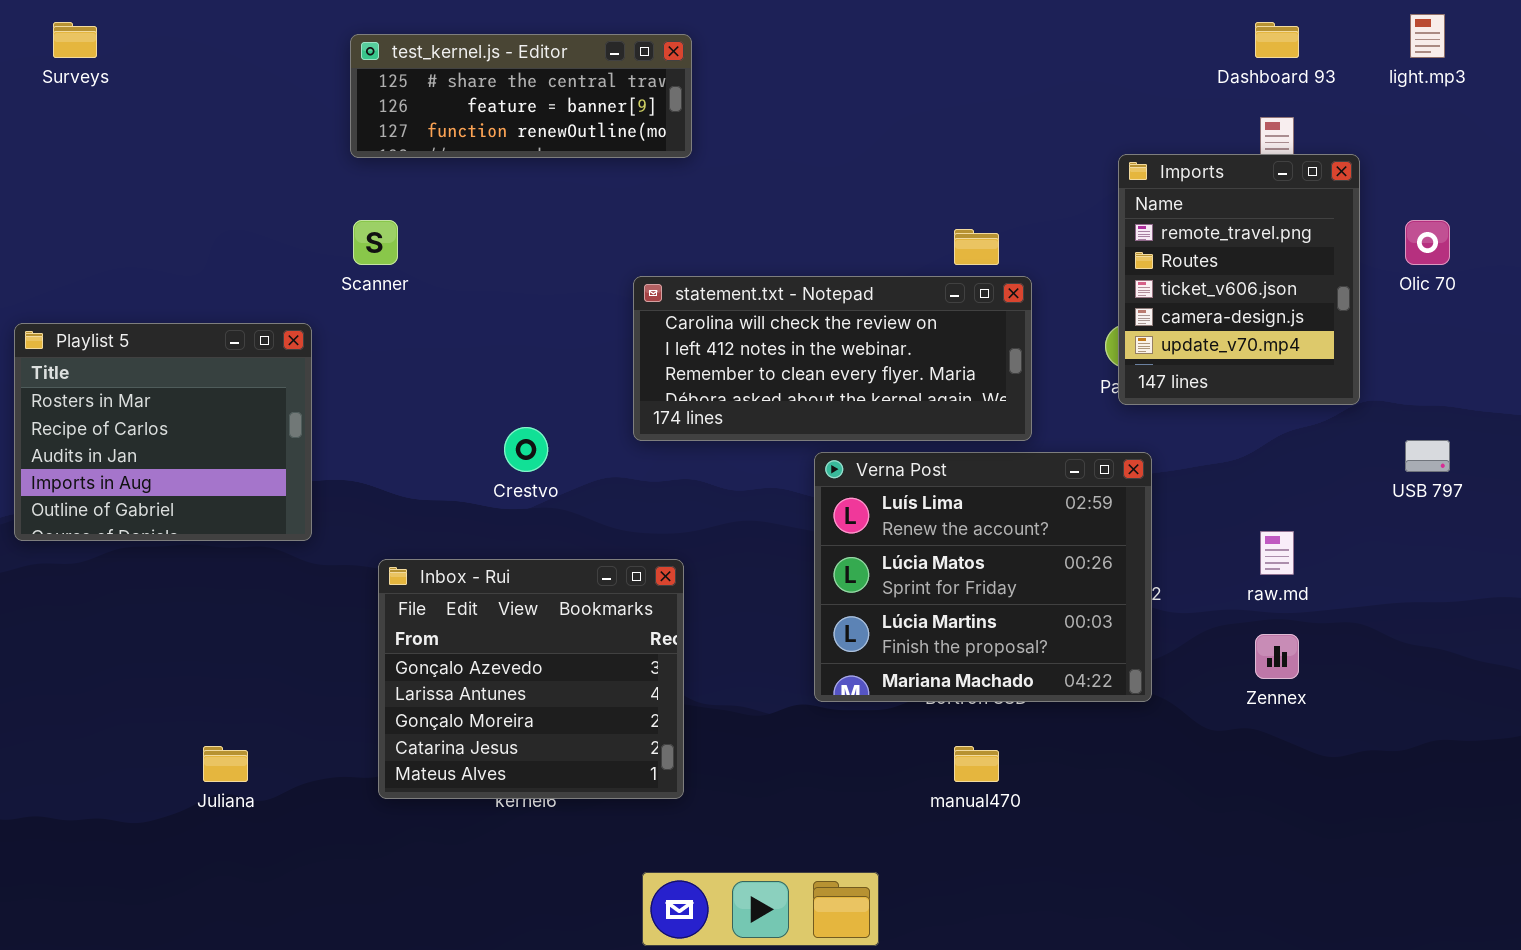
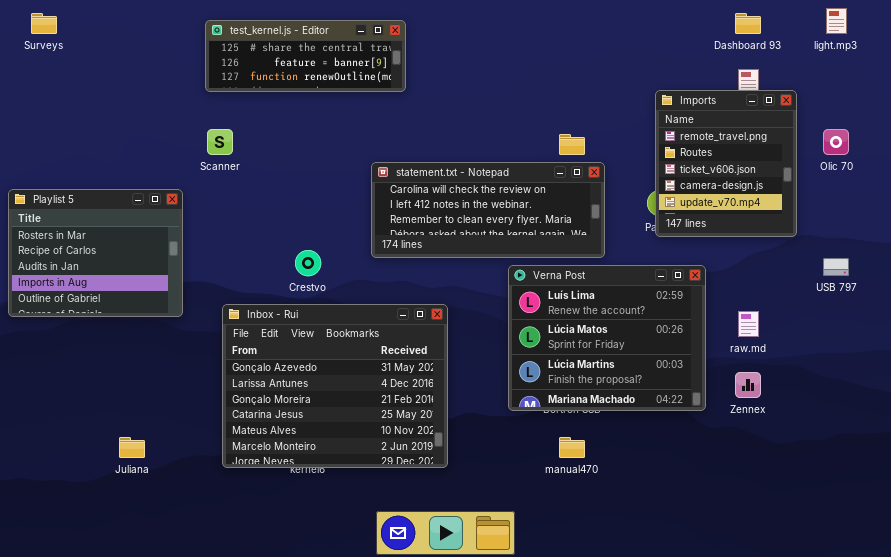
Verna Post: [814,452,1152,702] -> [508,265,706,411], moved
Inbox - Rui: [378,559,684,799] -> [222,304,448,468], resized

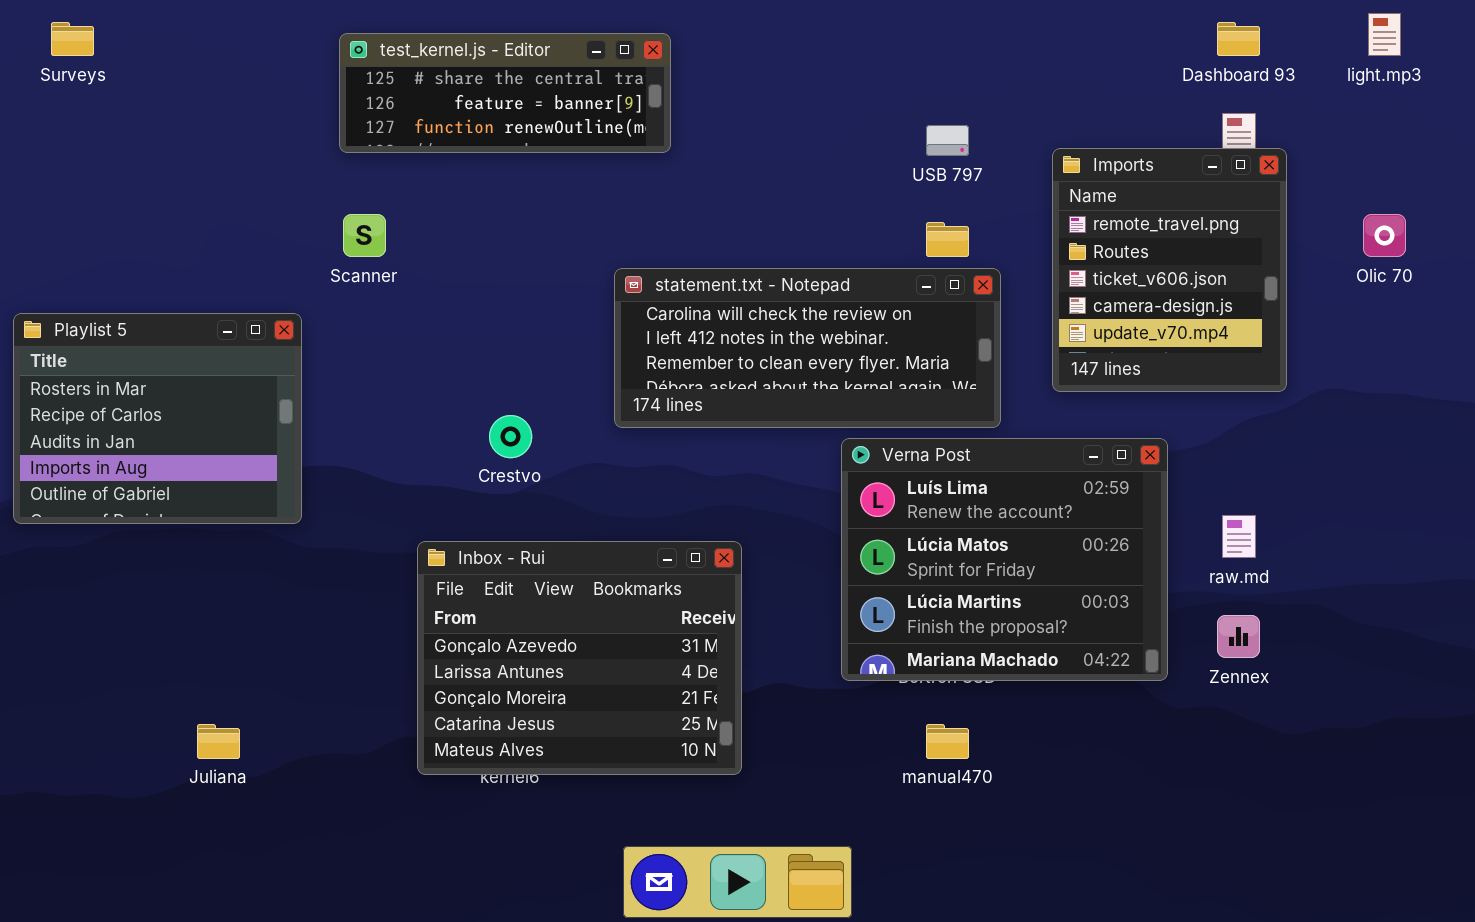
Imports: [655,90,797,237] -> [1052,148,1287,392], moved
USB 797: [823,258,849,276] -> [926,125,969,156], moved
Inbox - Rui: [222,304,448,468] -> [417,541,742,775], resized

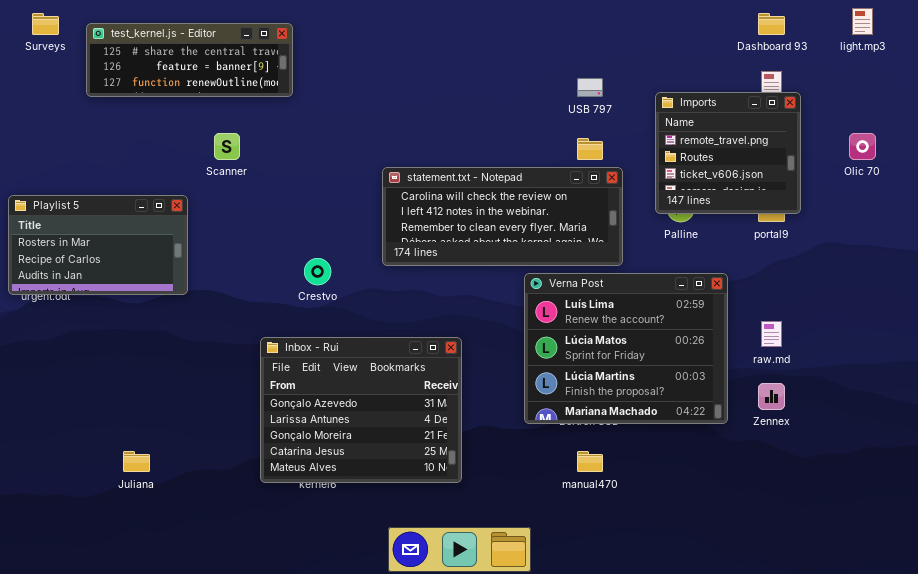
test_kernel.js - Editor: [339,33,671,153] -> [86,23,293,97], moved
Imports: [1052,148,1287,392] -> [655,92,801,214], resized
Playlist 5: [13,313,302,524] -> [8,195,188,295], resized

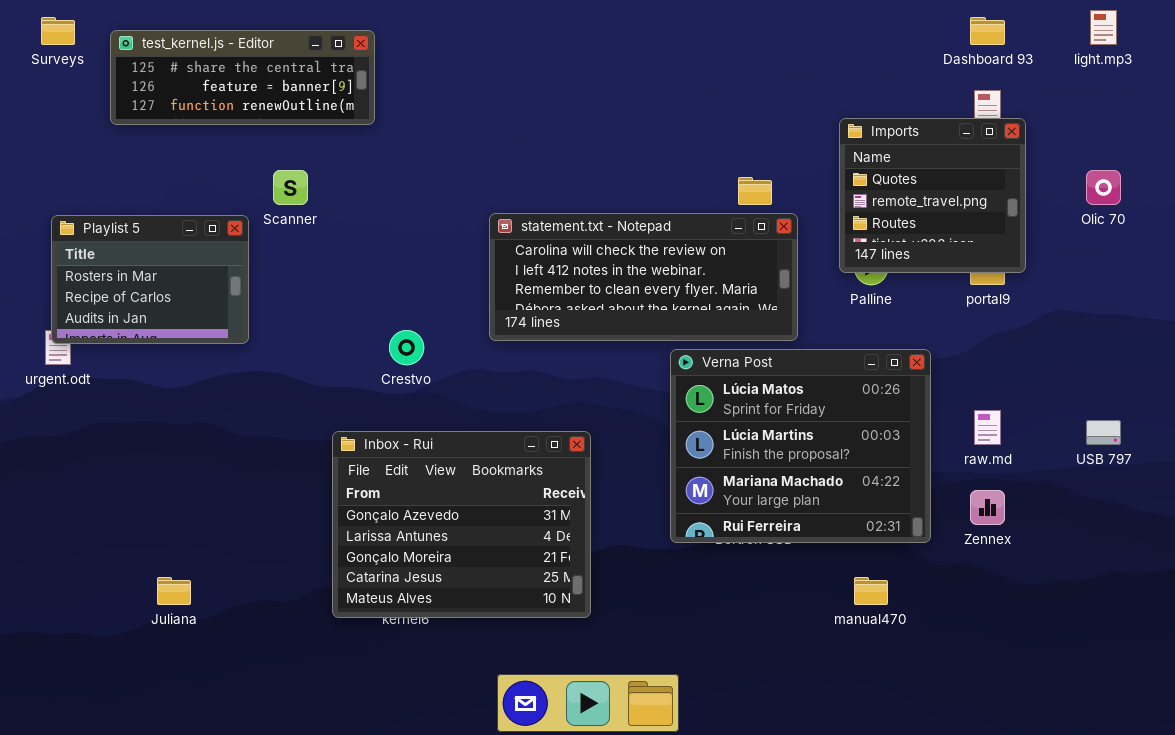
USB 797: [577,78,603,97] -> [1086,420,1121,445], moved
Imports: [655,92,801,214] -> [839,118,1026,273], scrolled up 1 row
Playlist 5: [8,195,188,295] -> [51,215,249,344], moved, resized
Verna Post: [524,273,728,424] -> [670,349,931,543], scrolled down 1 row
manual470: [577,451,603,472] -> [854,577,888,605], moved

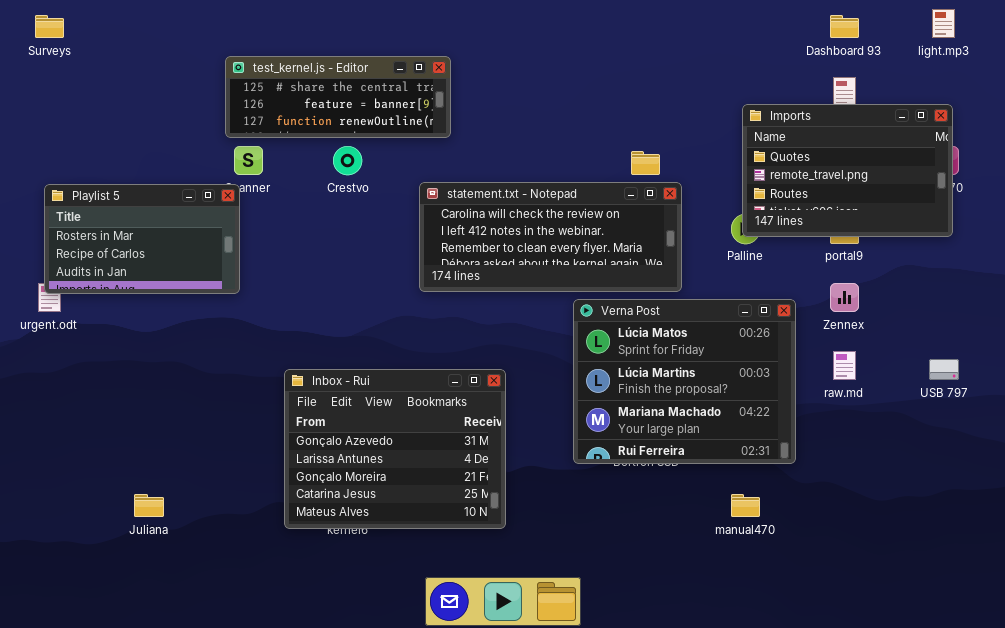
test_kernel.js - Editor: [110,30,375,125] -> [225,56,451,138], moved
Imports: [839,118,1026,273] -> [742,104,953,237], moved, resized
Playlist 5: [51,215,249,344] -> [44,184,240,294], resized
Crestvo: [389,330,424,365] -> [333,146,362,175], moved
Zennex: [970,490,1005,525] -> [830,283,859,312], moved

